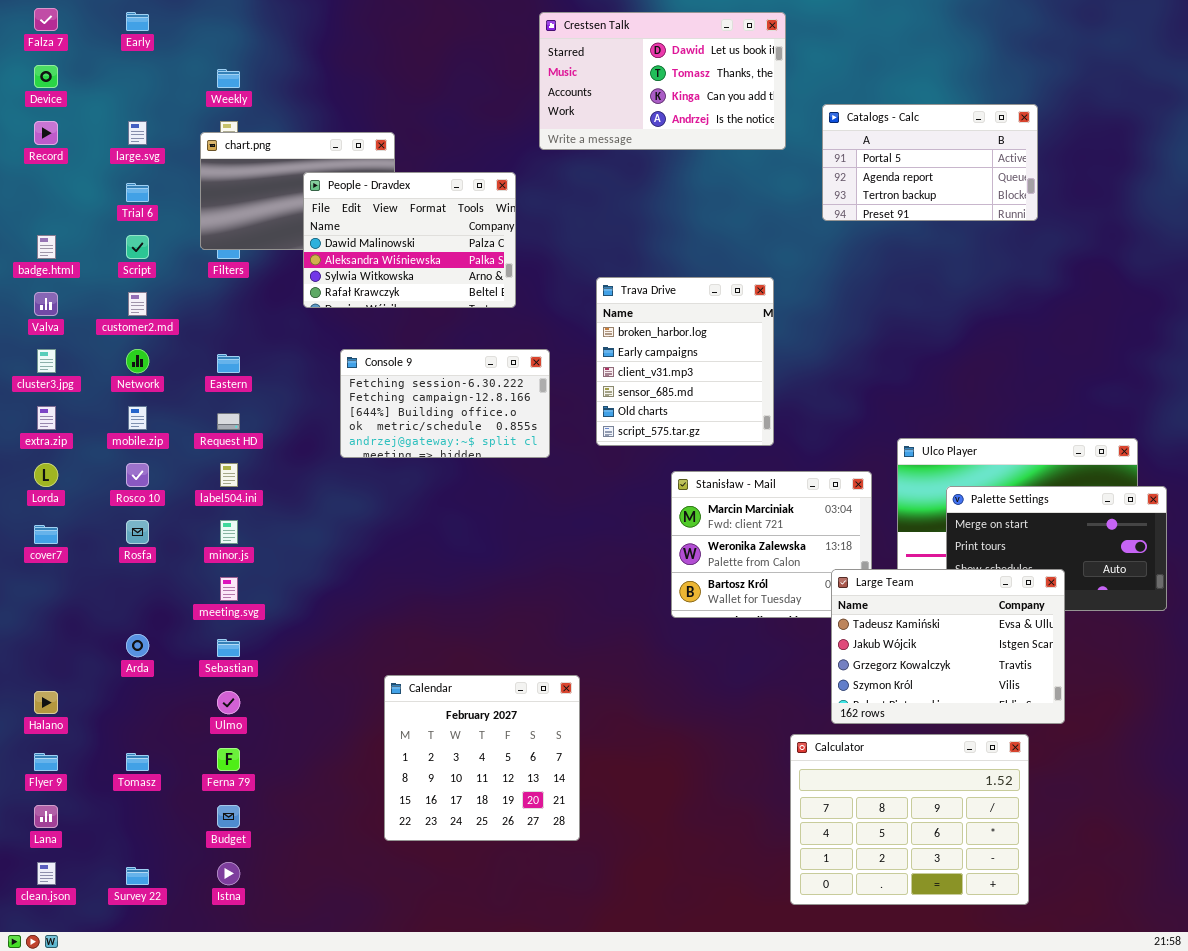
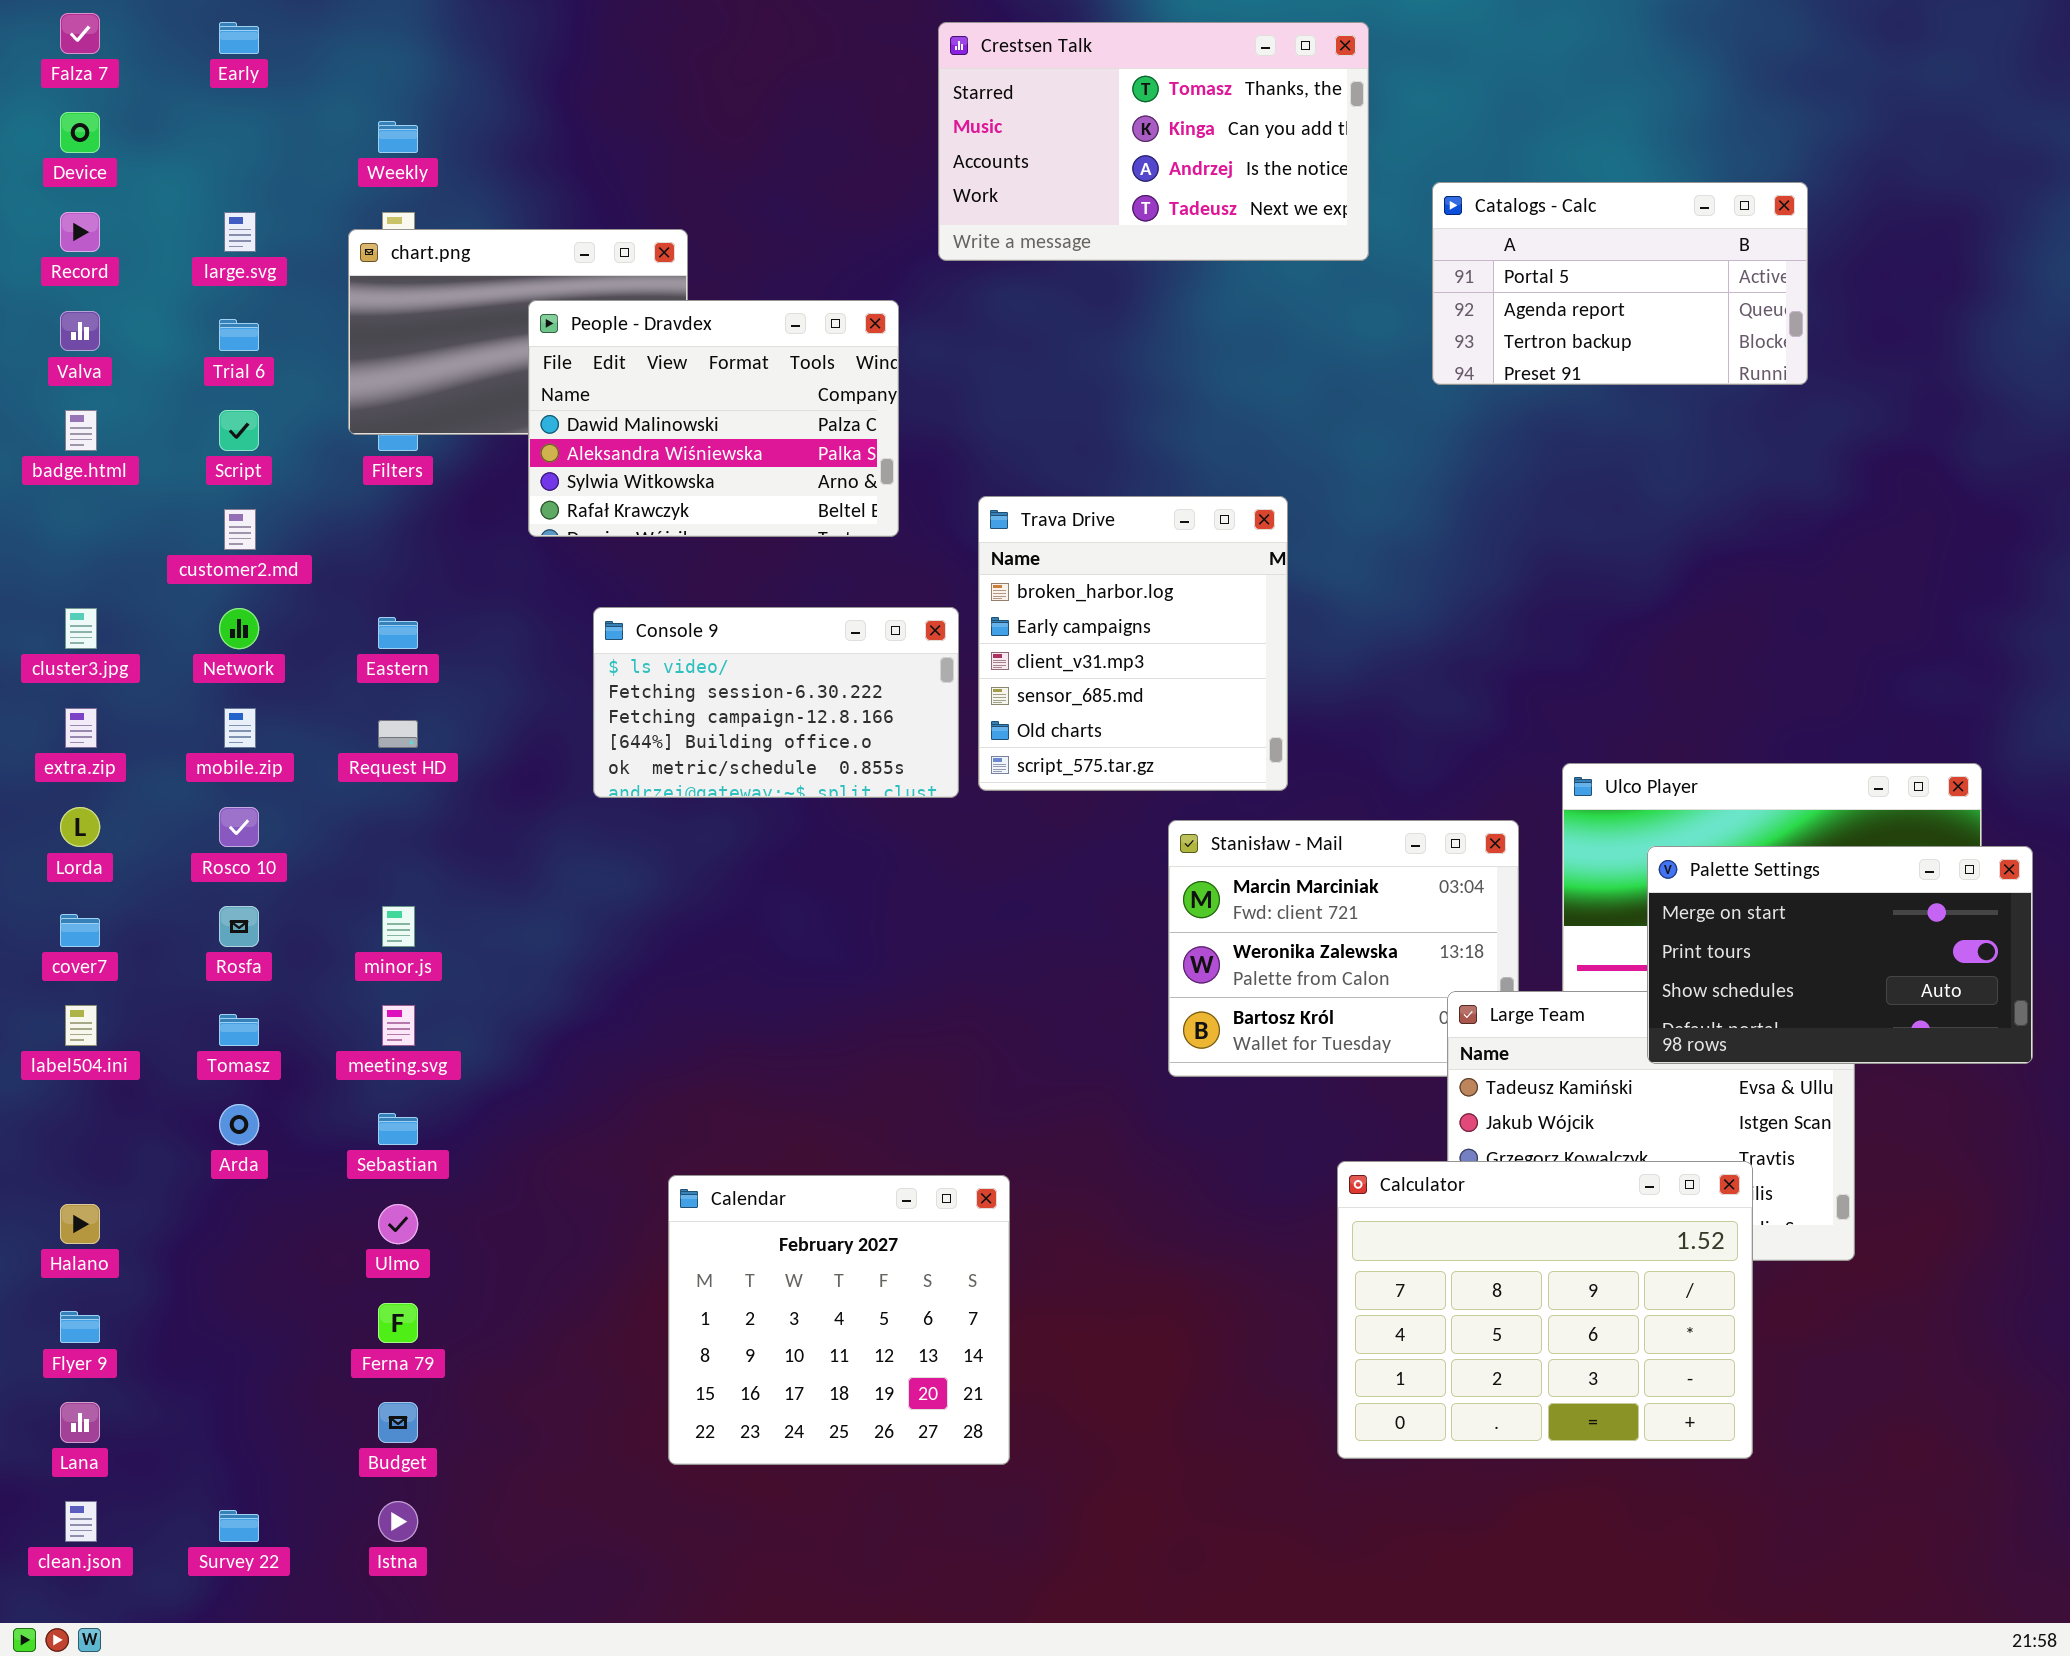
Crestsen Talk: [539,12,786,150] -> [938,22,1369,261], scrolled down 1 row
Trava Drive: [596,277,774,446] -> [978,496,1288,791], moved
Valva: [34,292,58,316] -> [60,311,100,351], moved
Console 9: [340,349,550,458] -> [593,607,959,798], scrolled up 1 row
label504.ini: [220,463,238,487] -> [65,1005,97,1046], moved
Palette Settings: [946,486,1167,611] -> [1647,846,2033,1064], raised
Calculator: [790,734,1029,905] -> [1337,1161,1753,1459], moved
Tomasz: [126,753,149,771] -> [219,1014,259,1046], moved

